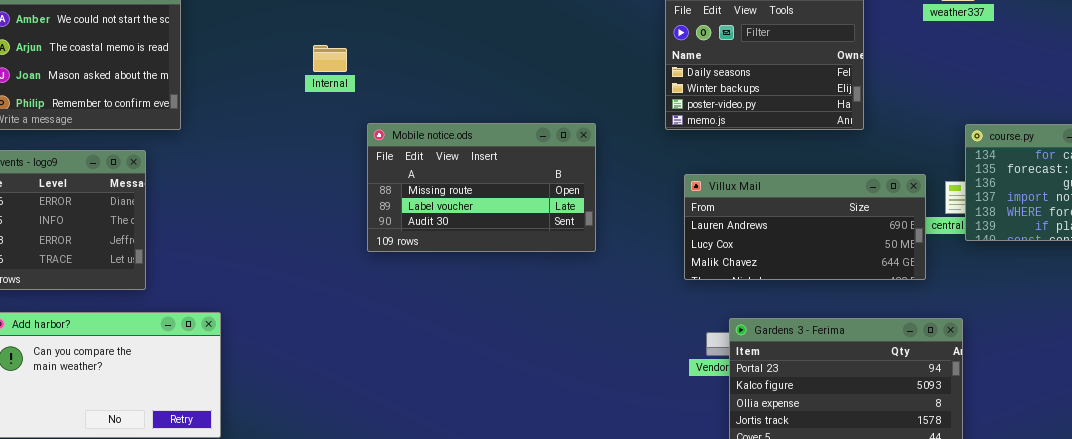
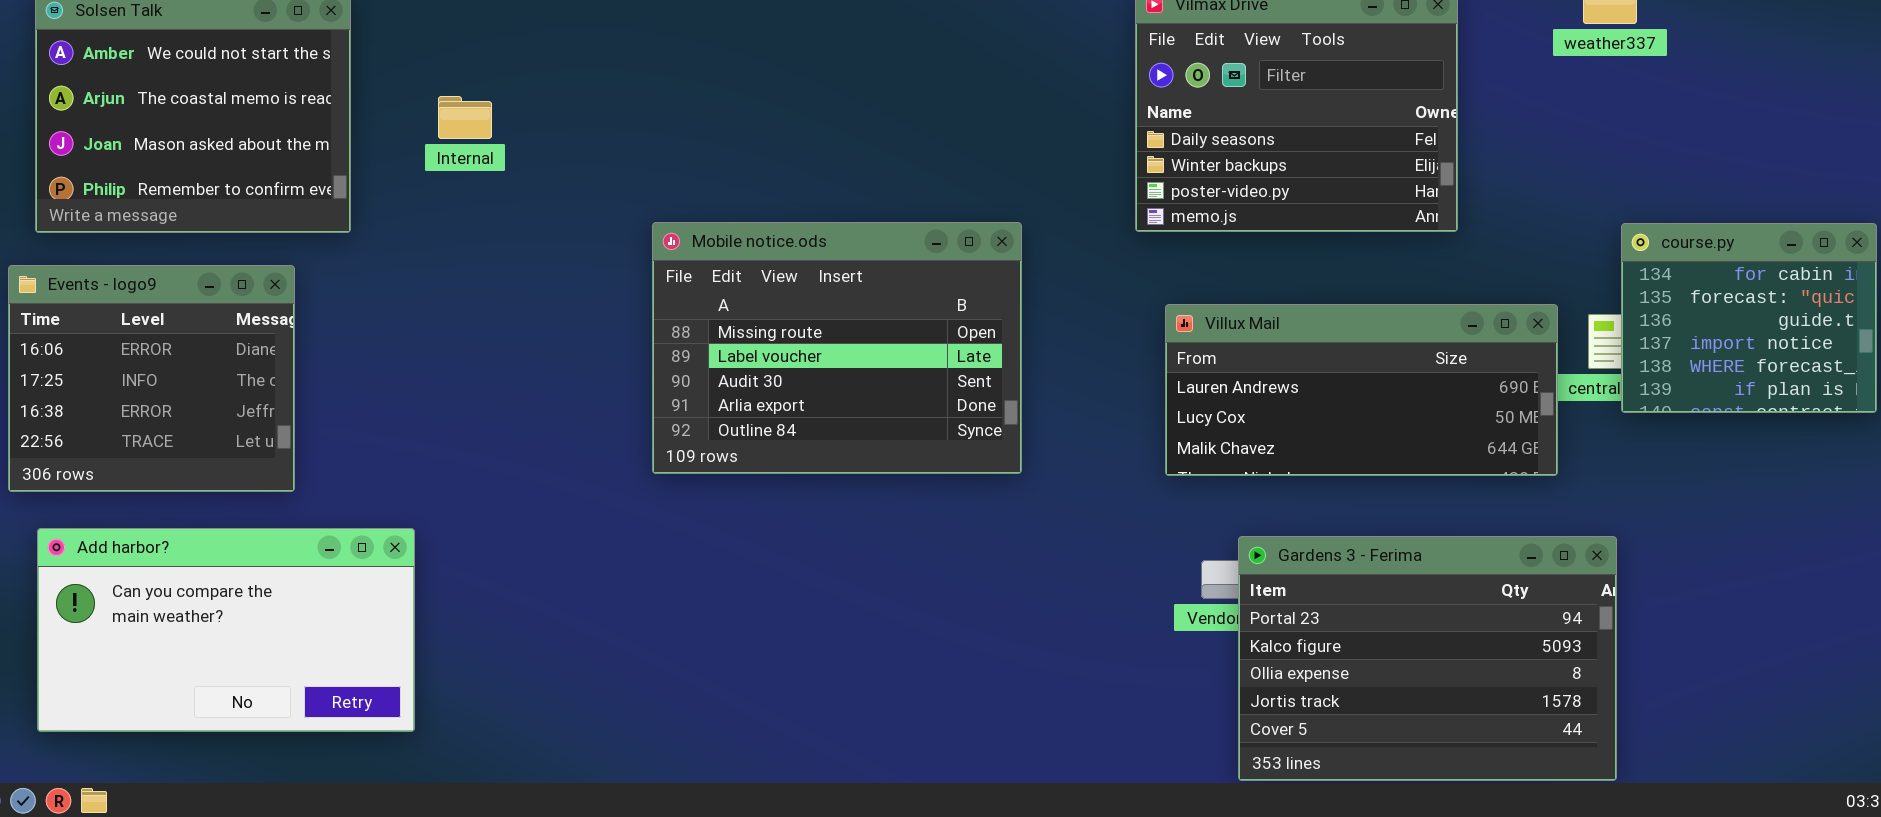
Internal: [313,45,347,72] -> [438,96,492,139], moved
Mobile notice.ods: [367,123,596,252] -> [652,222,1022,474], resized

